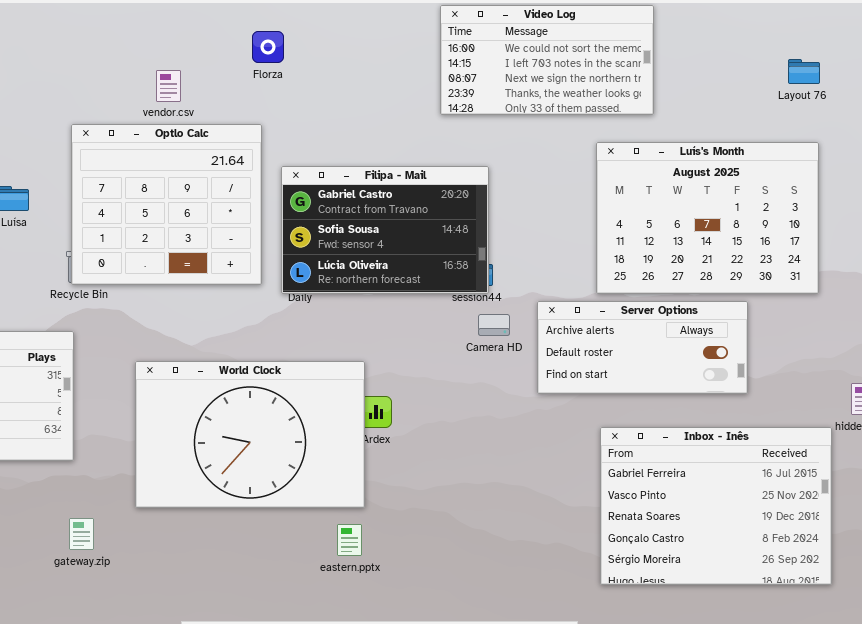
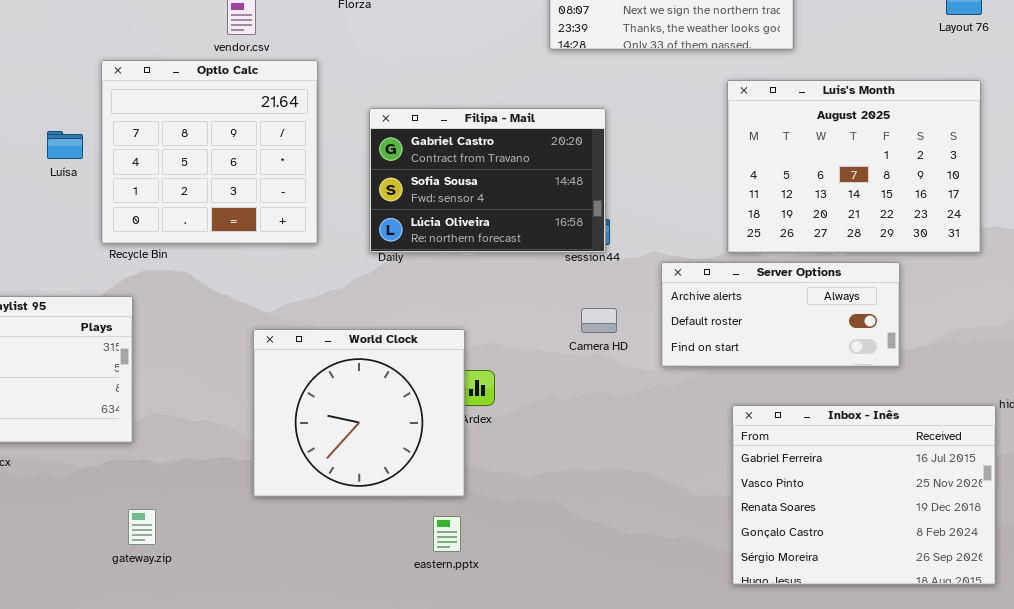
Optlo Calc: [71,124,262,285] -> [101,60,318,244], moved
Camera HD: [478,314,510,336] -> [581,308,617,333], moved
World Clock: [135,361,365,508] -> [253,329,465,497], resized

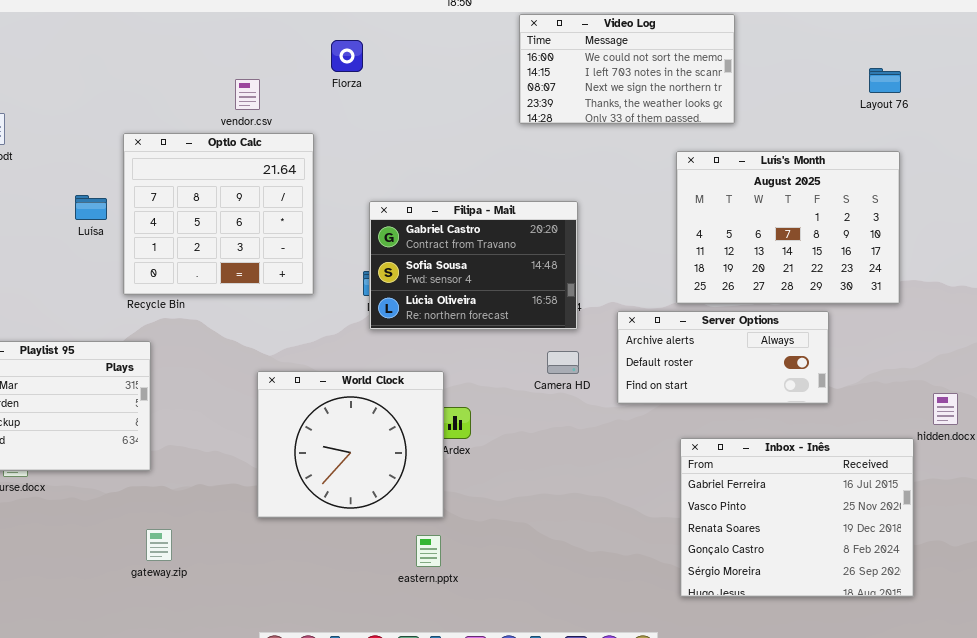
Filipa - Mail: [369,108,606,253] -> [369,201,578,330], moved

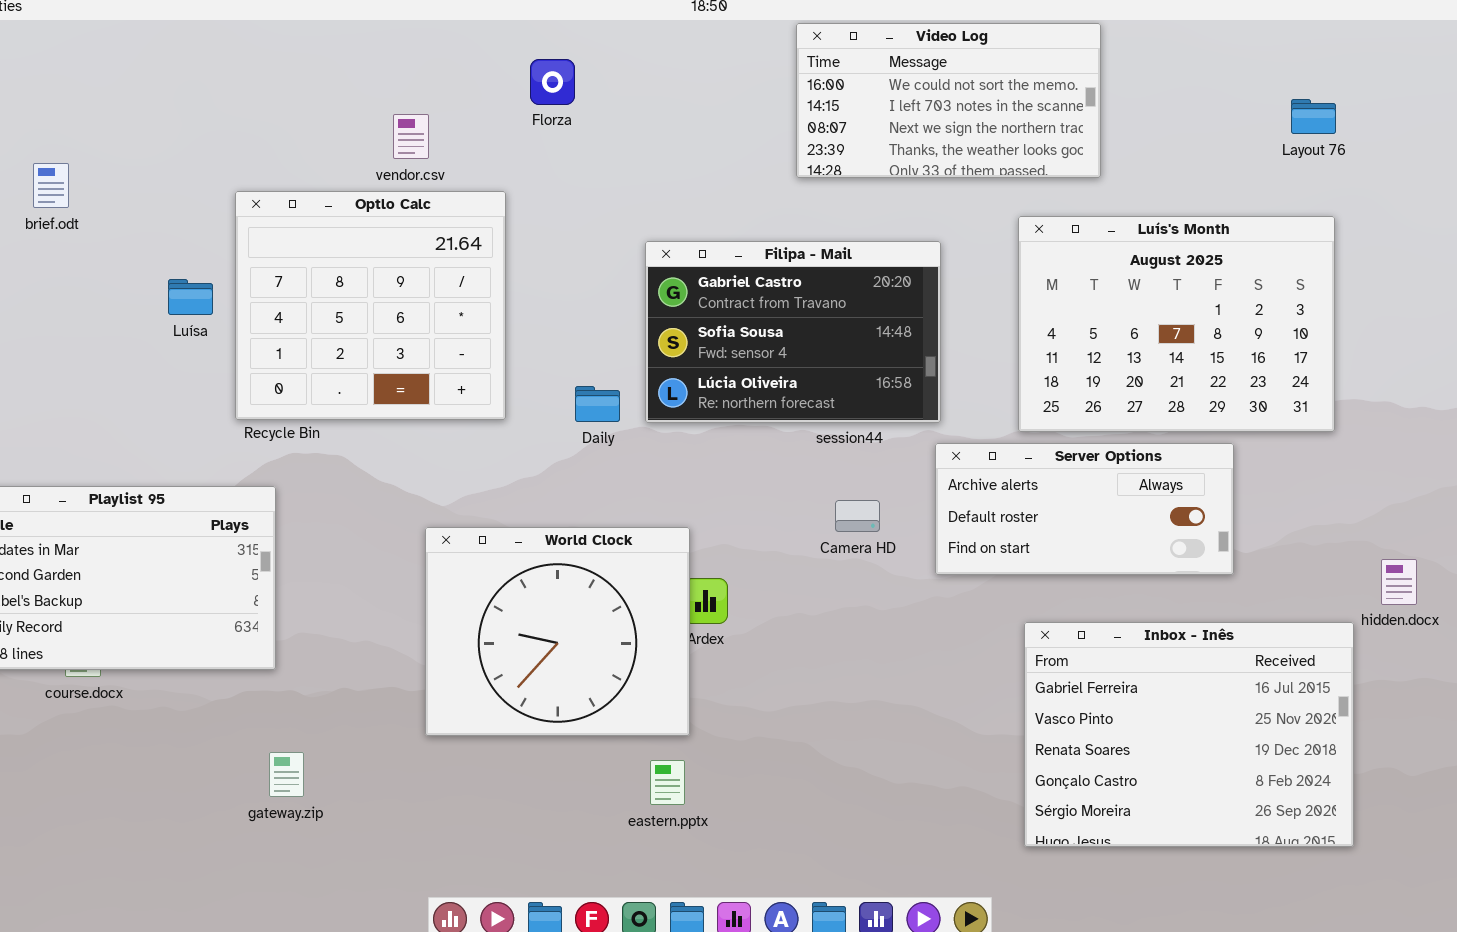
Filipa - Mail: [369,201,578,330] -> [645,241,941,423], moved

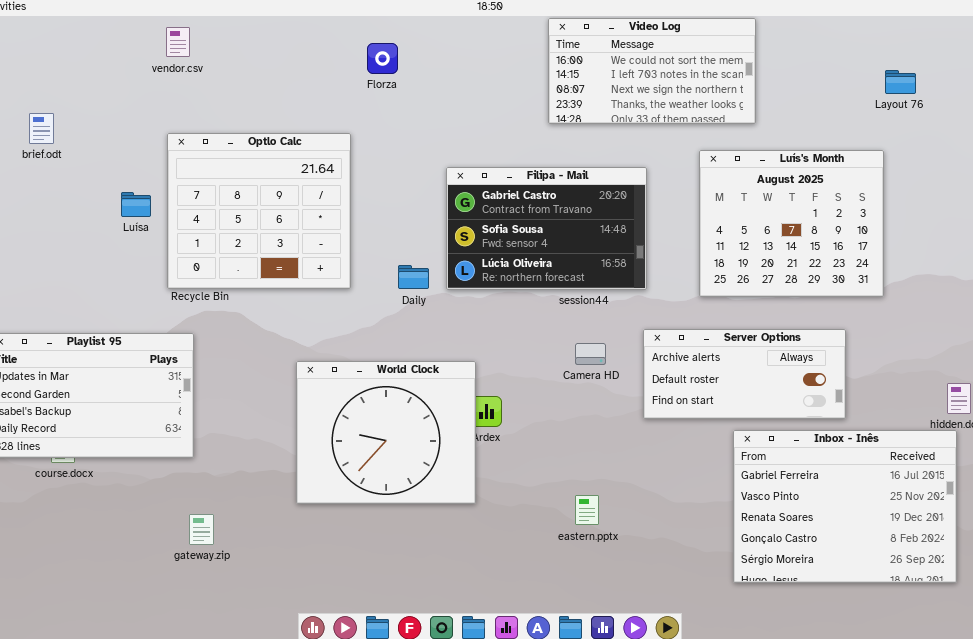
vendor.csv: [393,114,429,159] -> [166,27,190,57], moved
Luís's Month: [1018,216,1335,432] -> [699,150,884,297], resized
Server Options: [935,443,1234,575] -> [643,329,846,419], moved
Inbox - Inês: [1024,622,1354,847] -> [733,430,957,583], moved
eastern.pptx: [650,760,685,805] -> [575,495,599,525], moved

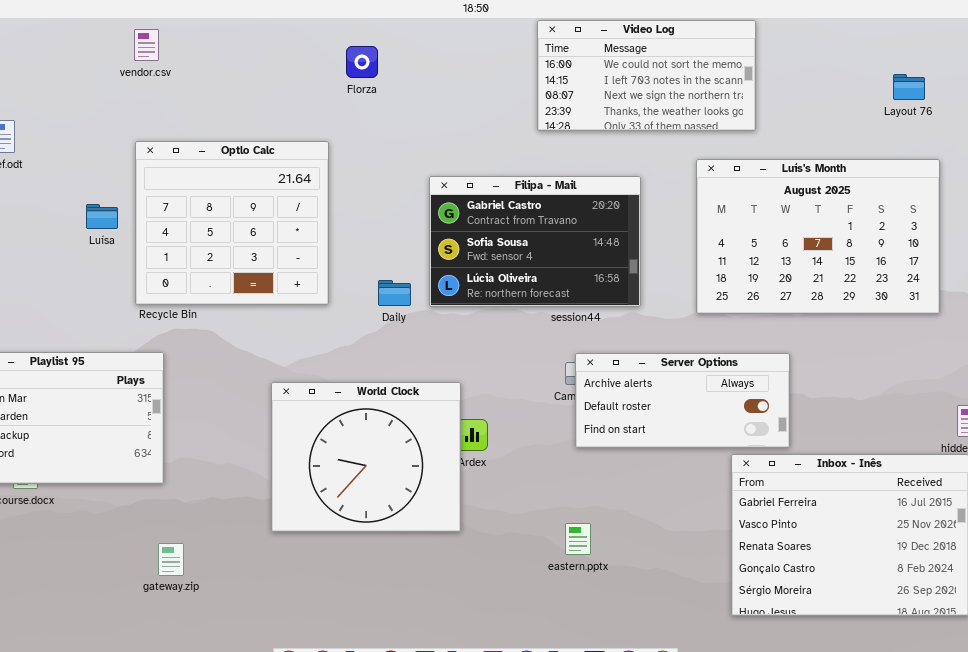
Luís's Month: [699,150,884,297] -> [696,159,940,314], resized
Server Options: [643,329,846,419] -> [575,353,790,448], moved

